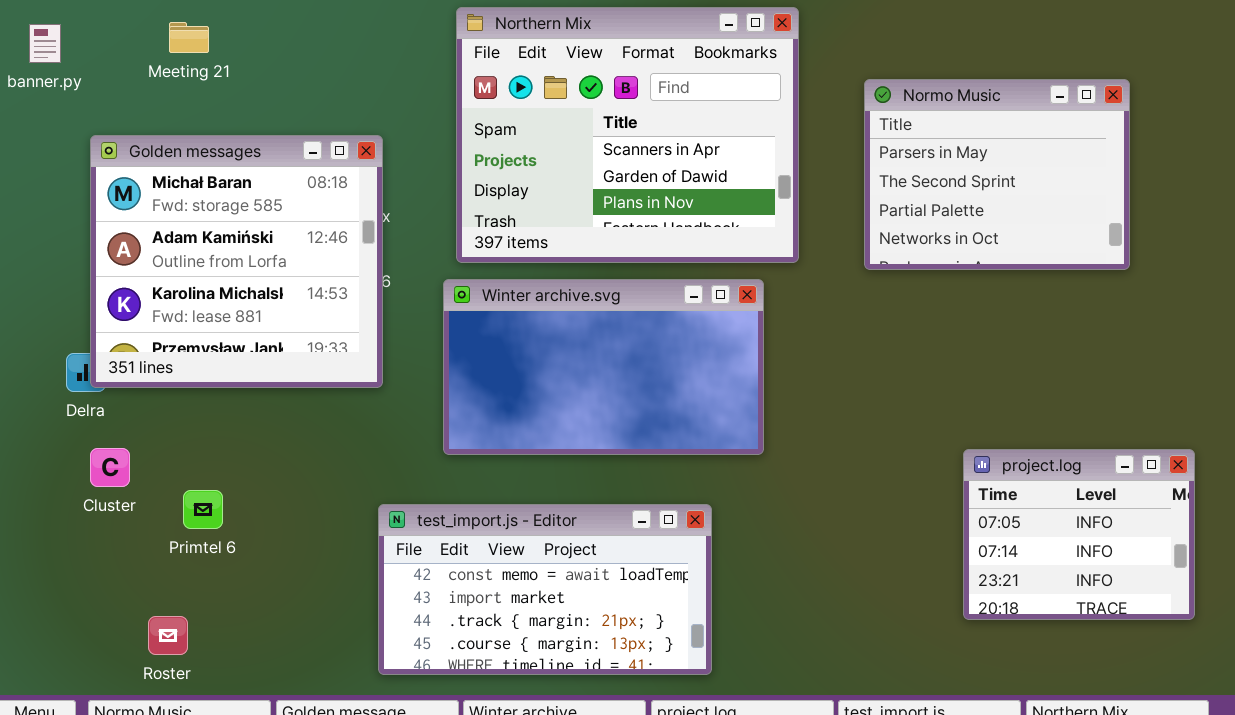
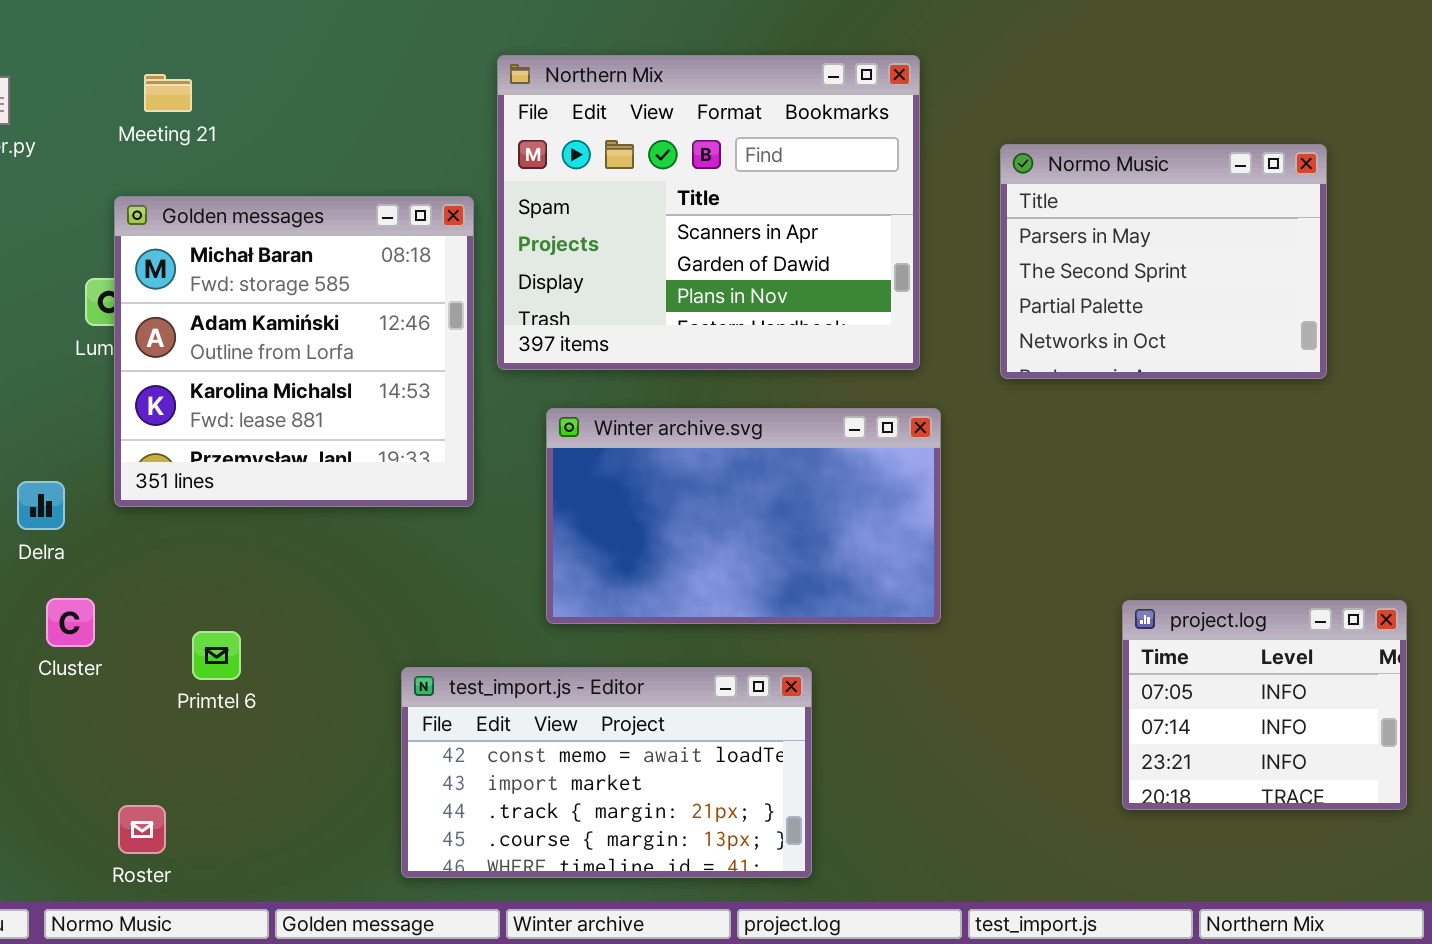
Golden messages: [90,135,383,388] -> [114,196,474,507], moved
Winter archive.svg: [443,279,764,455] -> [546,408,941,624], moved
Primtel 6: [183,490,223,529] -> [192,631,241,680], moved

